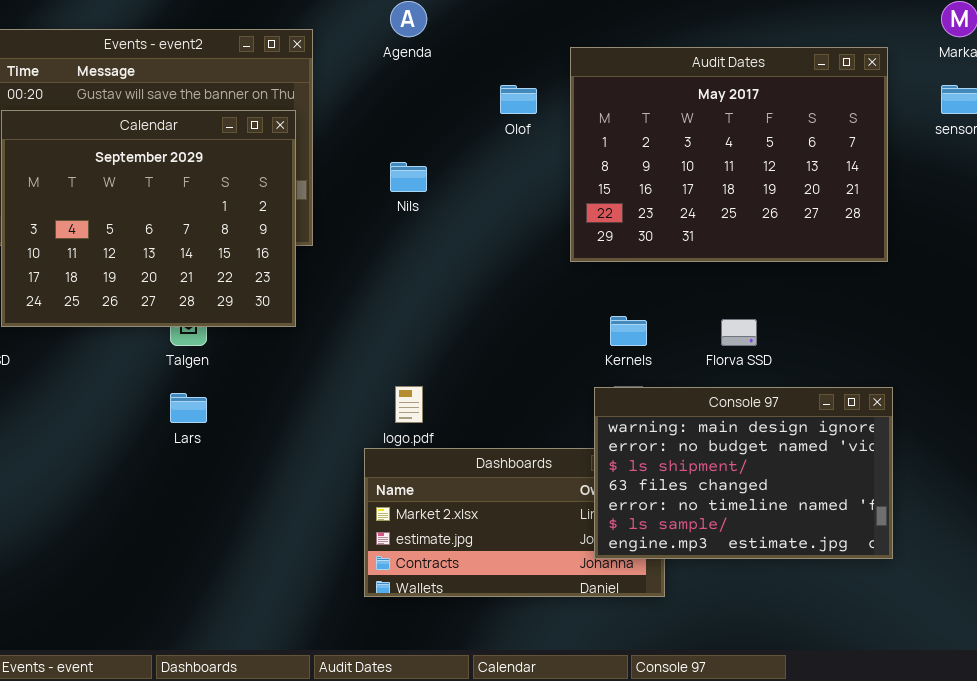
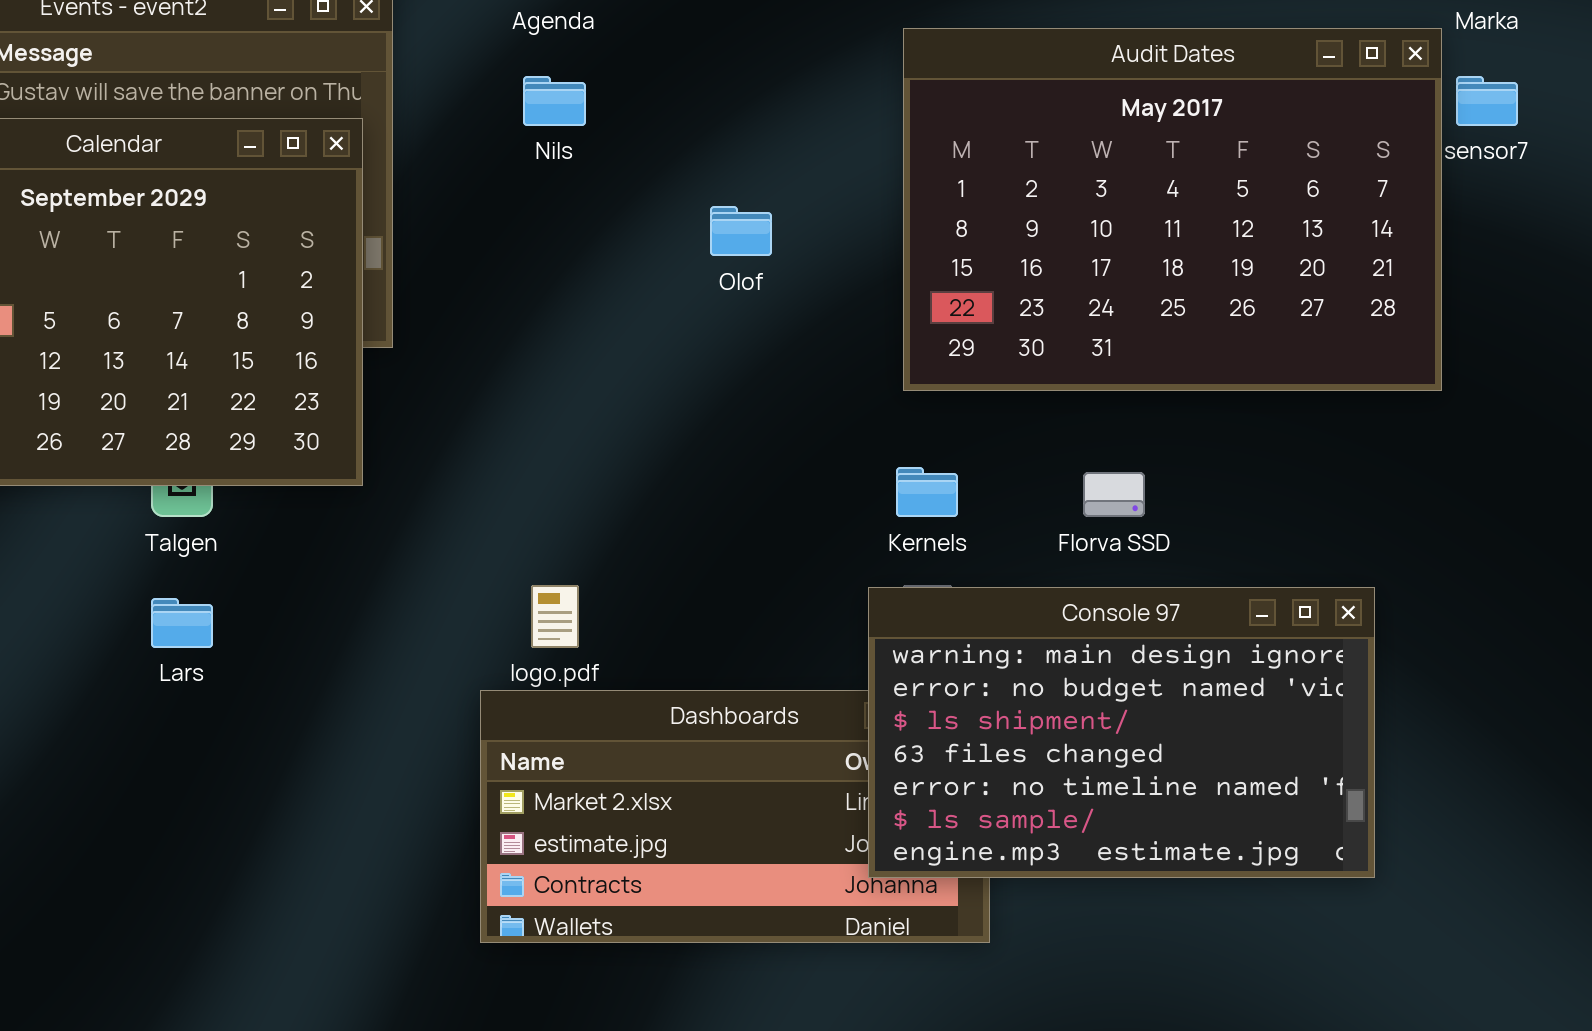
Audit Dates: [570,47,888,262] -> [903,28,1442,391], moved
Olof: [500,85,537,114] -> [710,206,772,256], moved
Nils: [390,162,427,192] -> [523,76,586,126], moved

